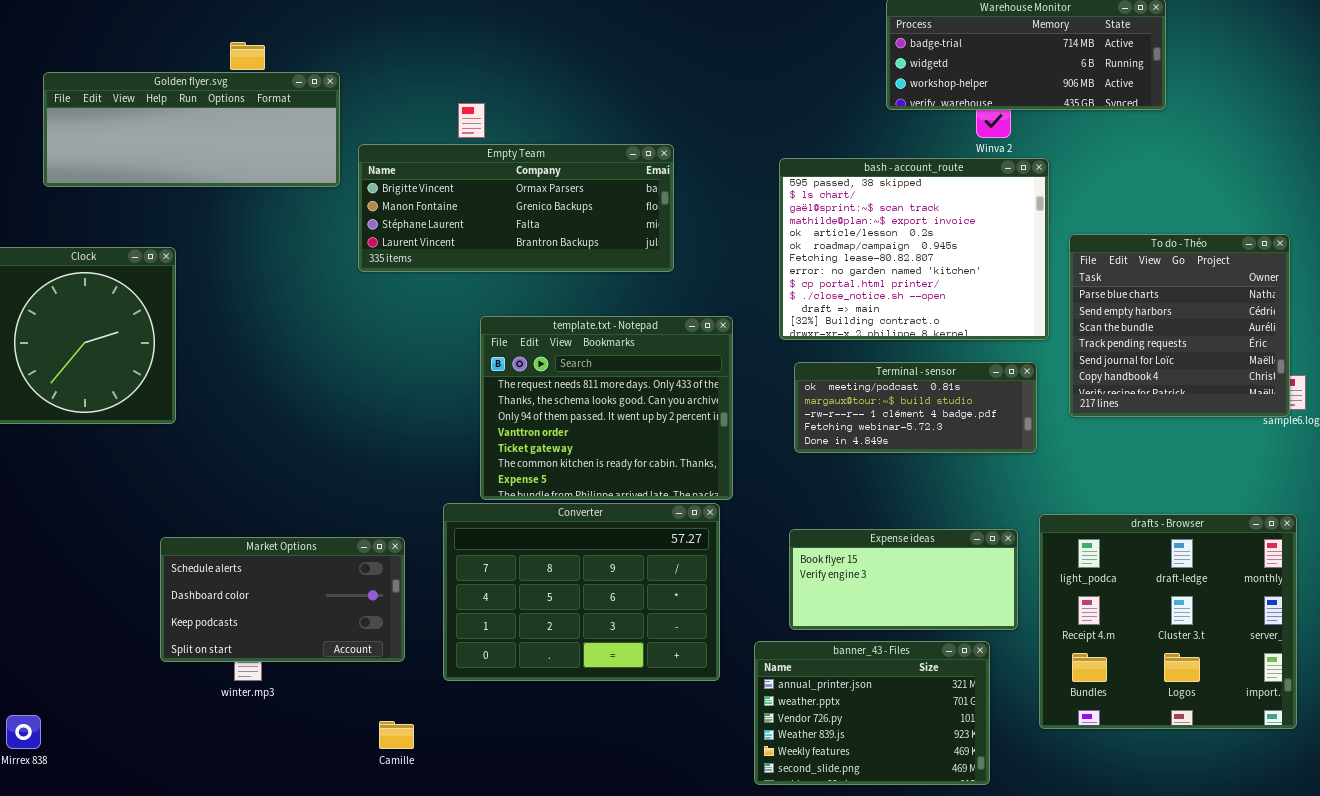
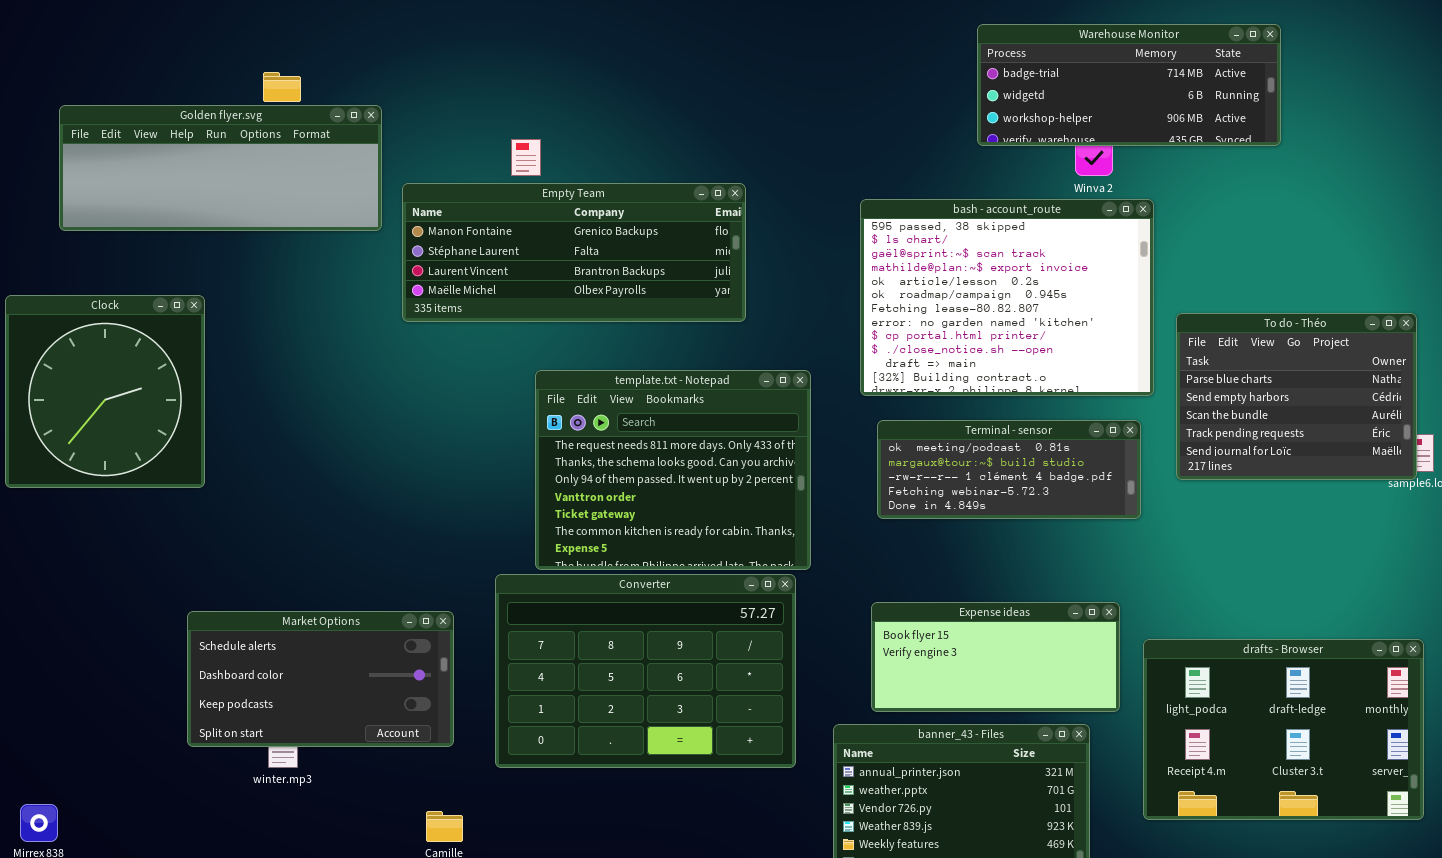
Empty Team: [358,144,674,272] -> [402,183,746,322], scrolled down 1 row
To do - Théo: [1069,234,1290,417] -> [1176,313,1417,480], resized
drafts - Browser: [1039,514,1297,729] -> [1143,639,1424,820], resized

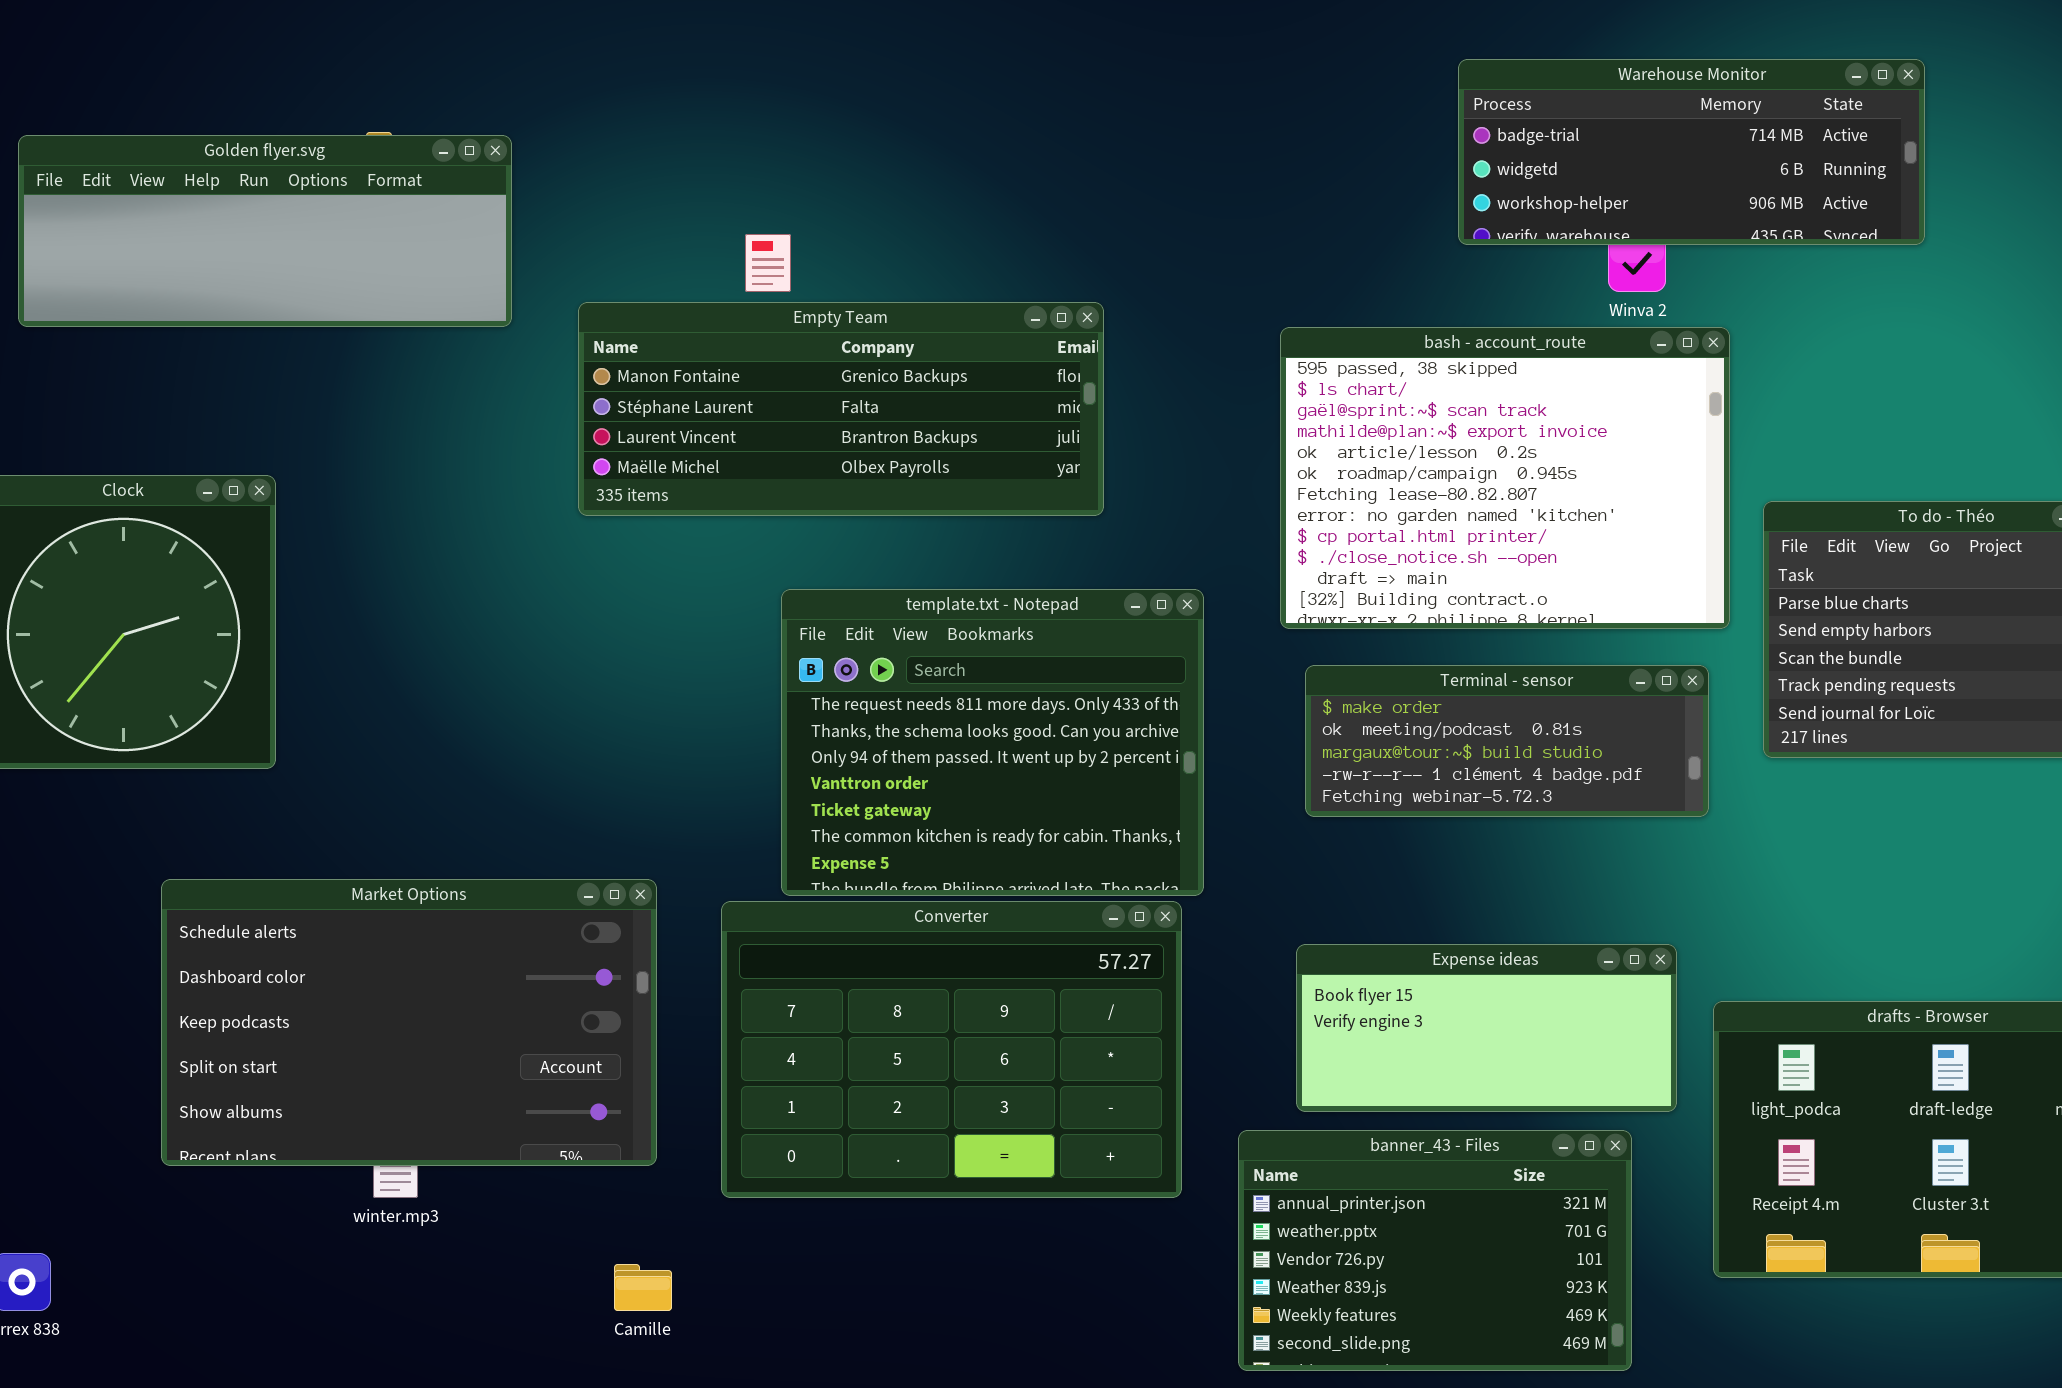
Golden flyer.svg: [59,105,382,231] -> [18,135,512,327], moved
Terminal - sensor: [877,420,1141,519] -> [1305,665,1709,817], scrolled up 1 row
Market Options: [187,611,454,747] -> [161,879,657,1166], resized

